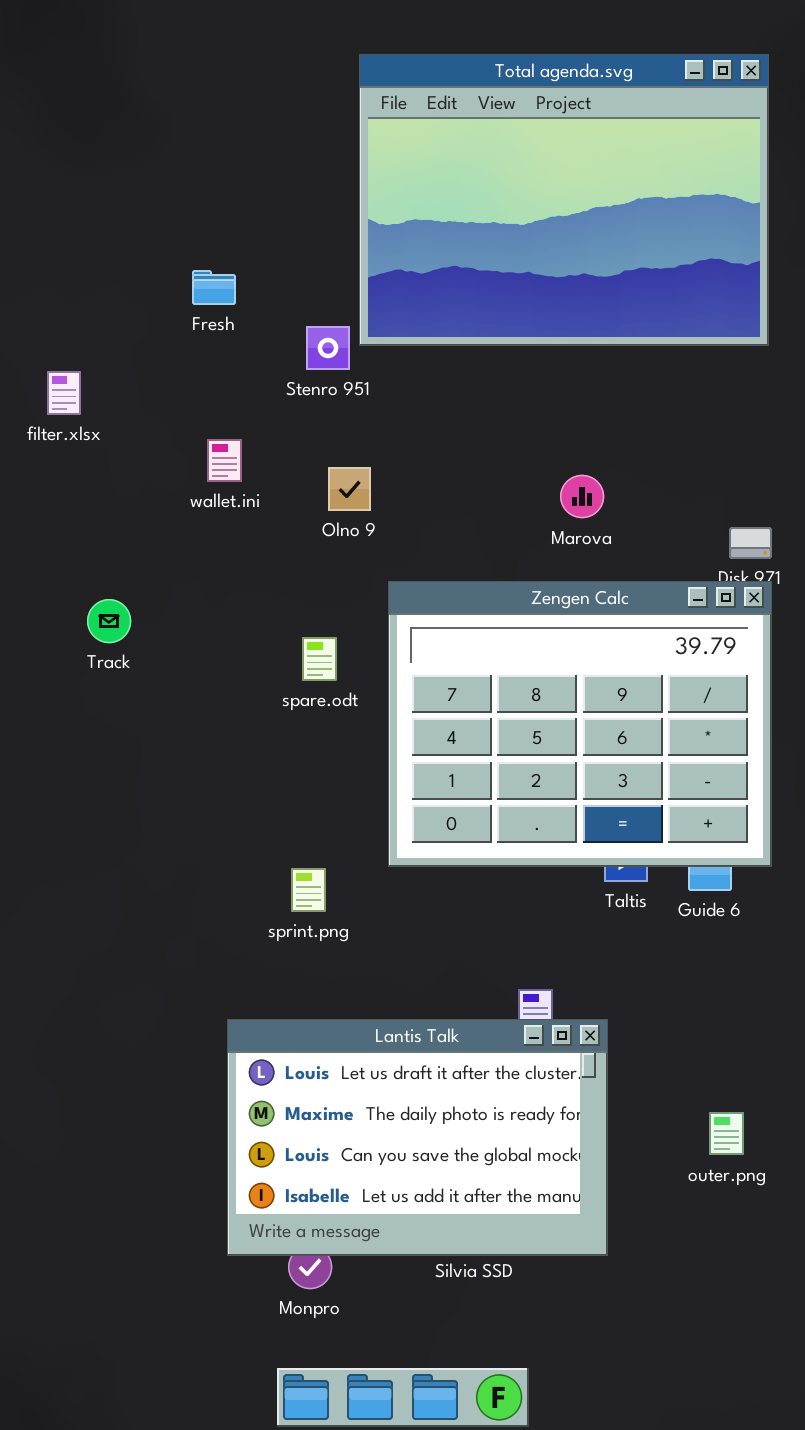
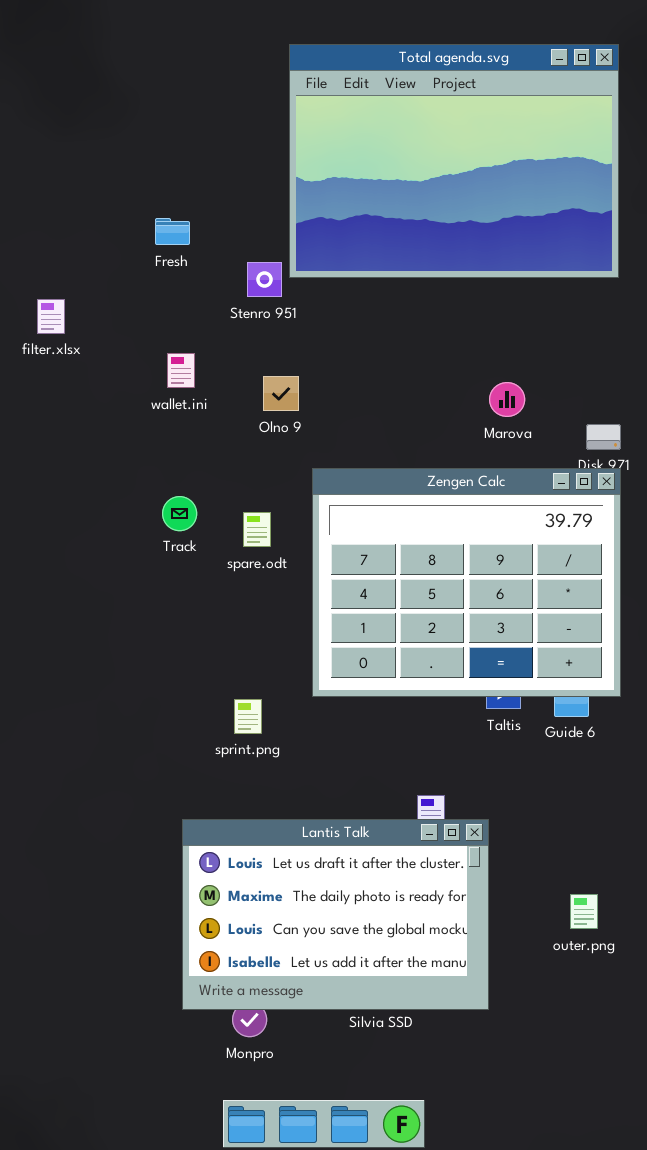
Marova: [560,475,604,518] -> [489,382,525,417], moved
Track: [87,599,131,643] -> [162,496,197,531], moved

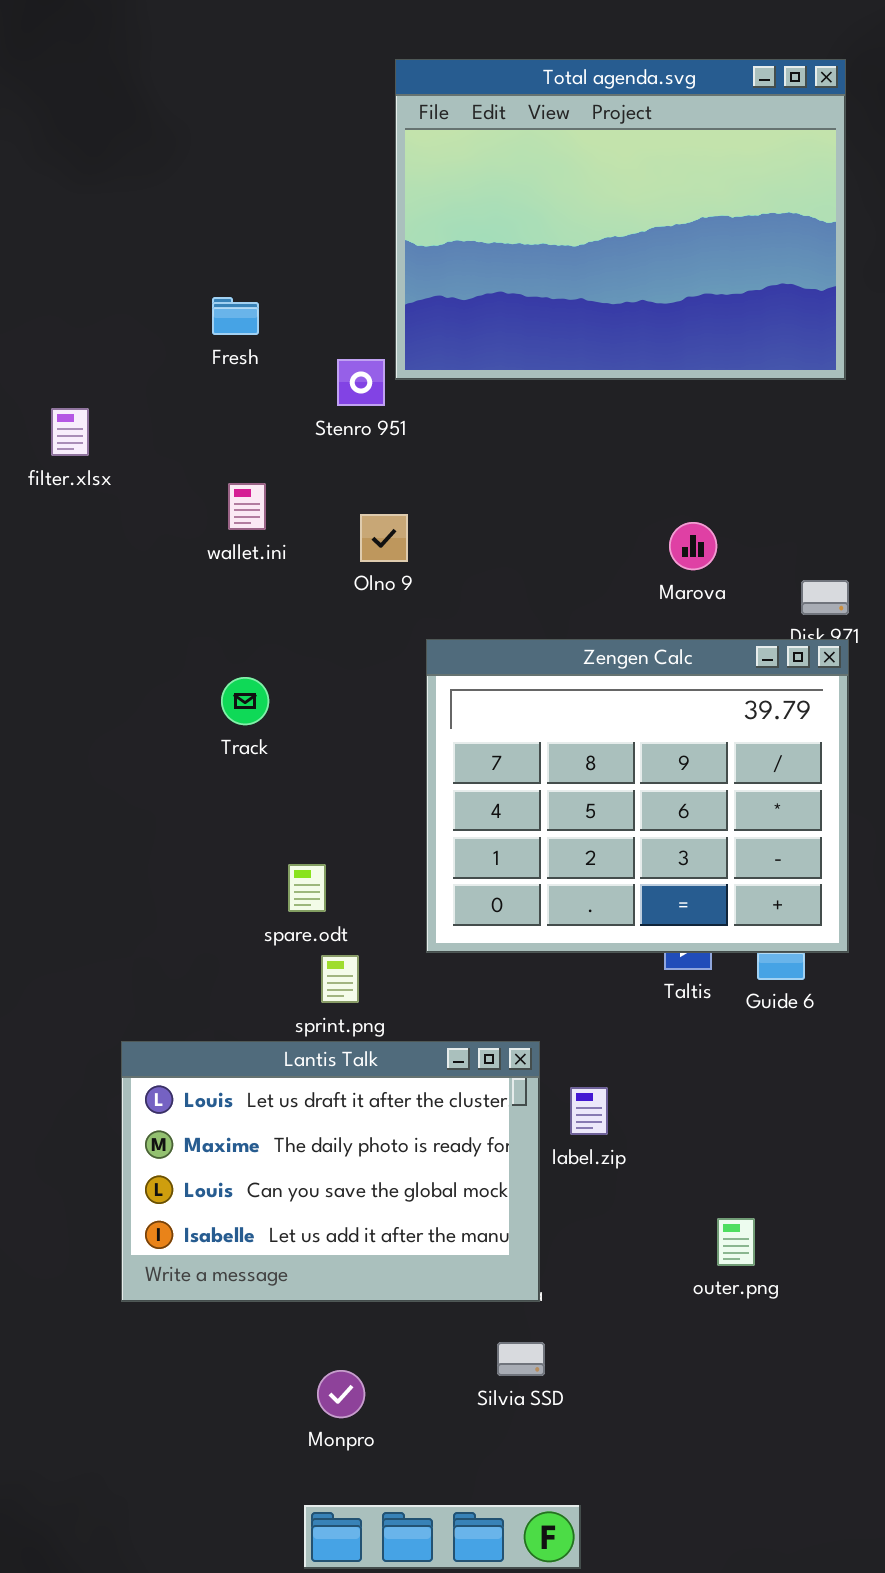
spare.odt: [243,512,271,547] -> [288,864,326,912], moved
Lantis Talk: [182,819,489,1010] -> [121,1041,540,1302], moved
outer.png: [570,894,598,929] -> [717,1218,755,1266], moved

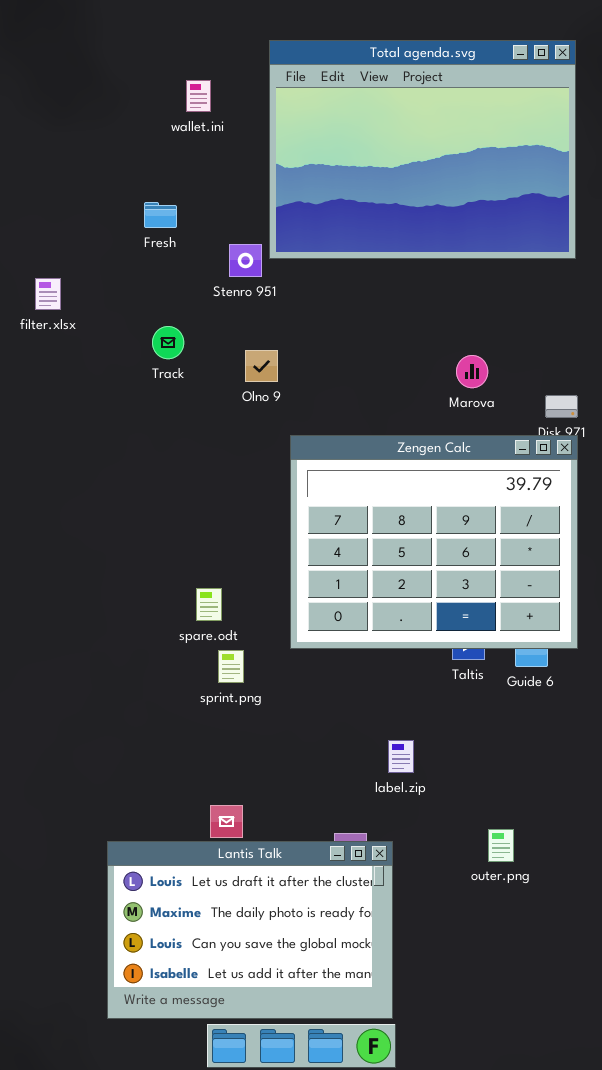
wallet.ini: [228,483,266,530] -> [186,80,211,112], moved
Track: [221,677,269,725] -> [152,326,184,359], moved
Lantis Talk: [121,1041,540,1302] -> [107,841,393,1019], moved

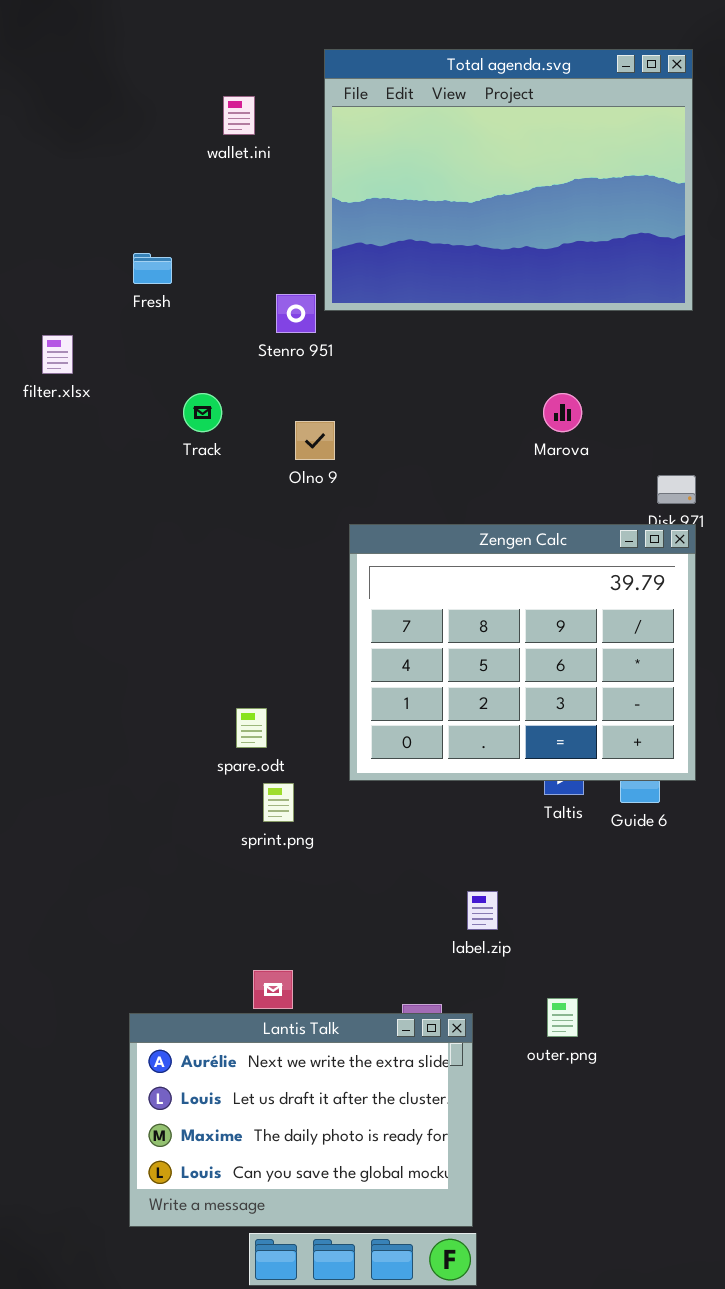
Fresh: [144,202,177,228] -> [133,253,172,284], moved
Marova: [456,355,488,388] -> [543,393,582,432], moved
outer.png: [488,829,514,862] -> [547,998,578,1037], moved
Lantis Talk: [107,841,393,1019] -> [129,1013,473,1227], scrolled up 1 row

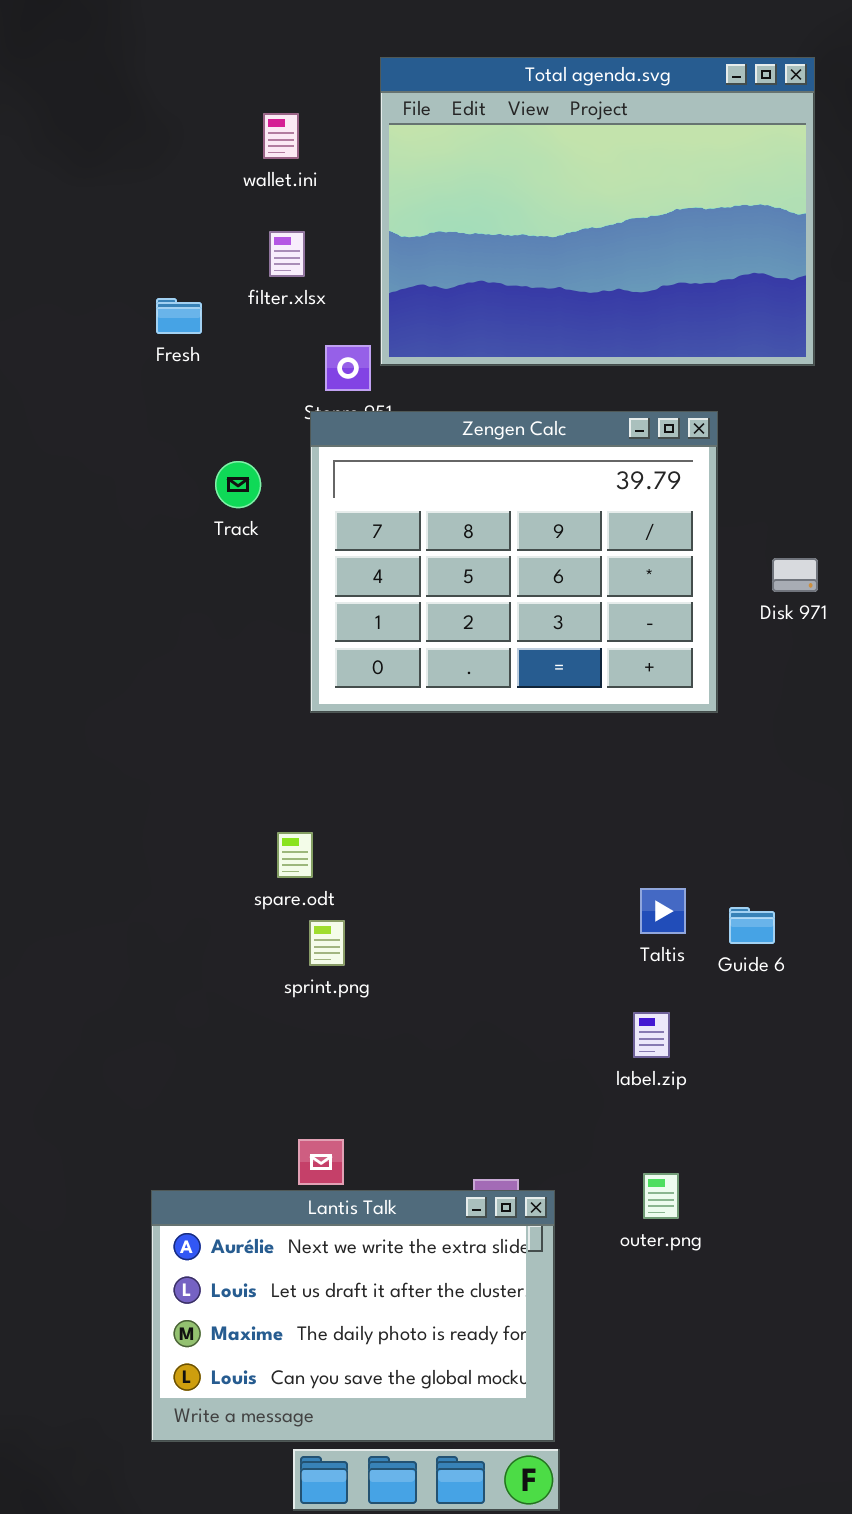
filter.xlsx: [42,335,73,374] -> [269,231,305,277], moved
Zengen Calc: [349,524,696,781] -> [310,411,718,713], moved
label.zip: [467,891,498,930] -> [633,1012,670,1058], moved

